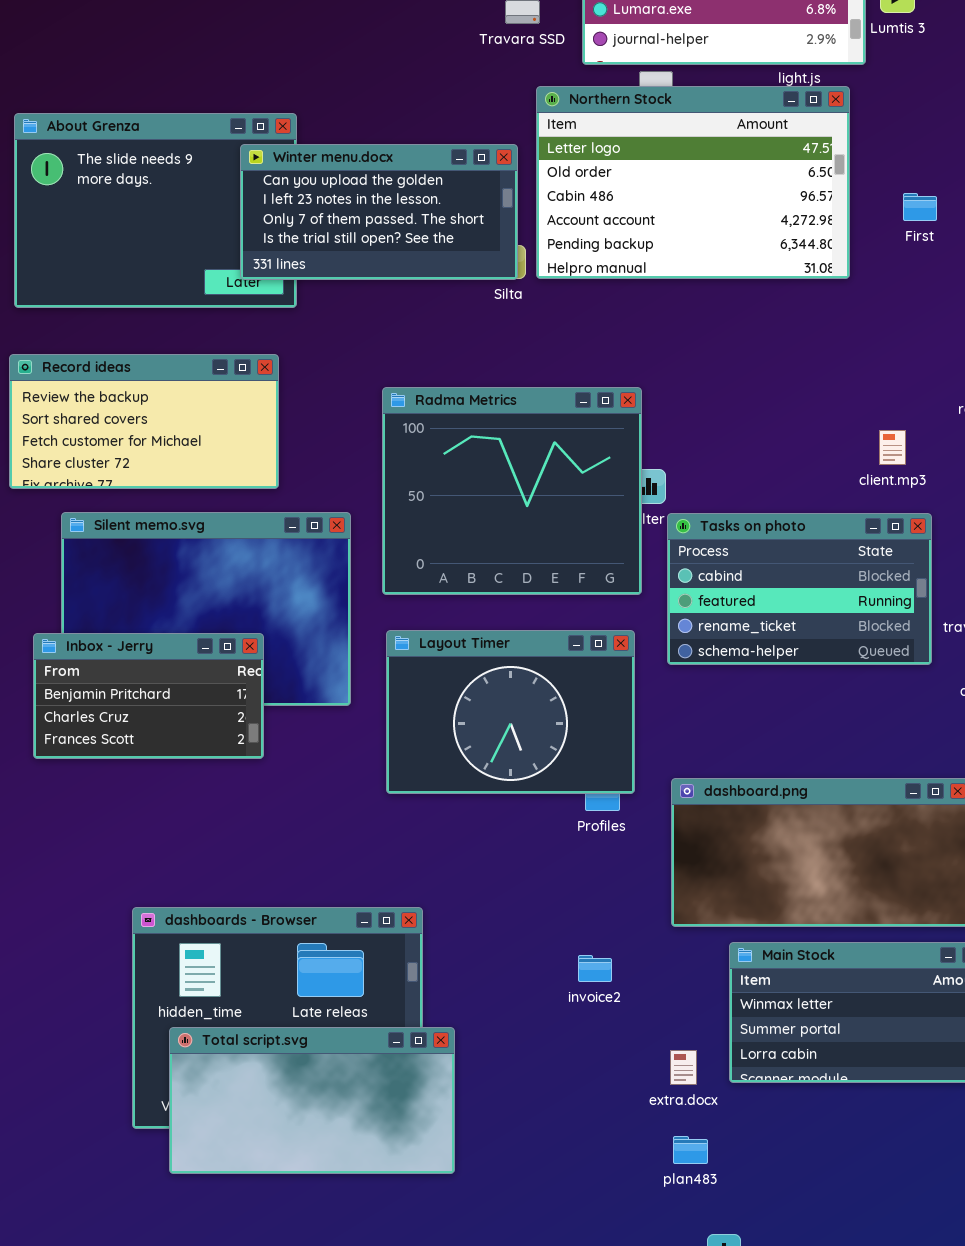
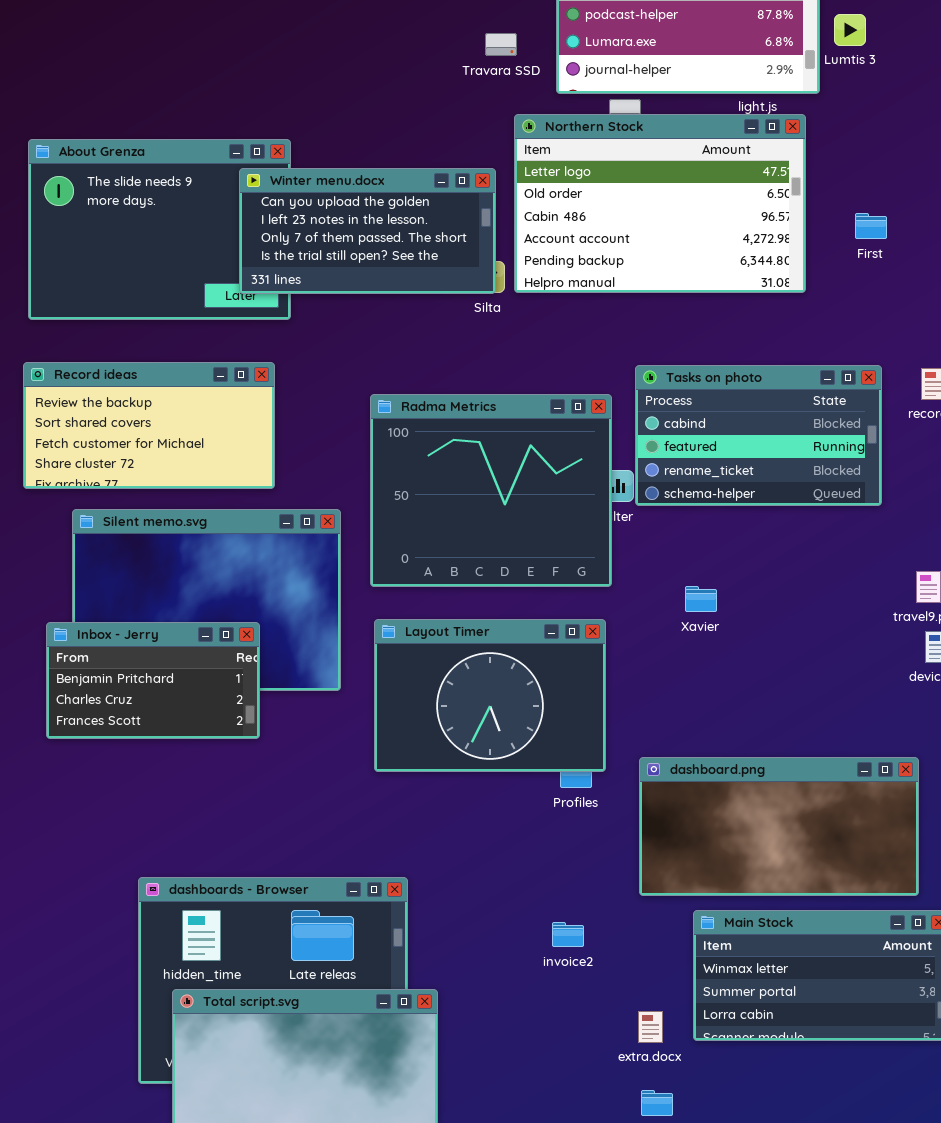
Tasks on photo: [667,513,932,665] -> [635,365,882,506], moved

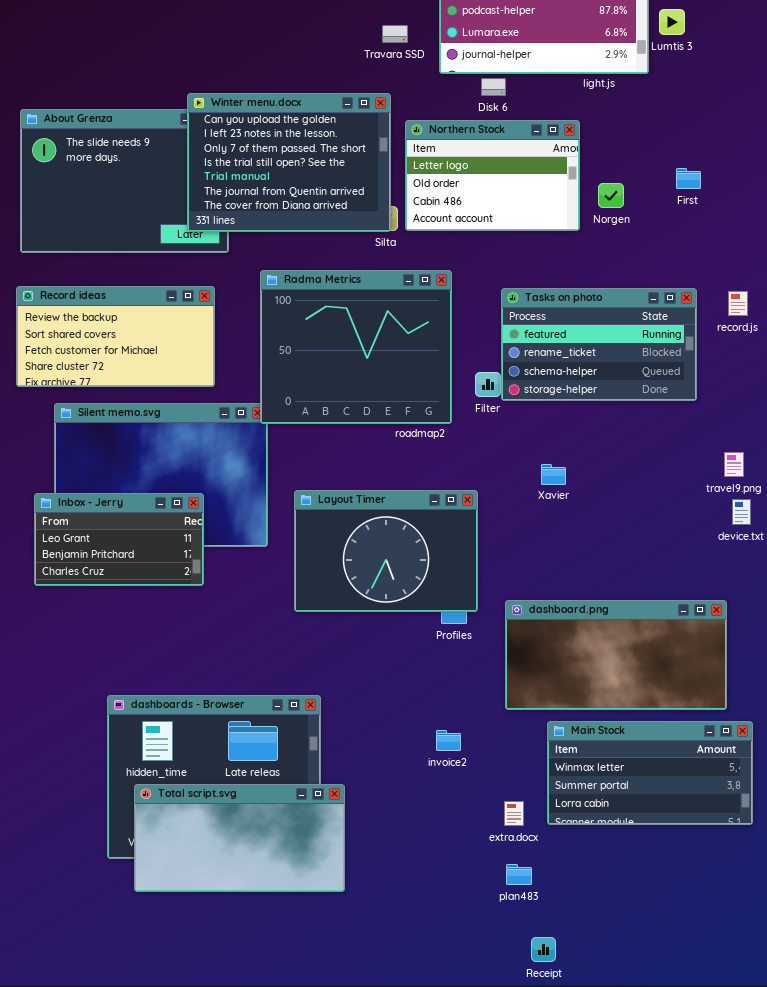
Northern Stock: [514,114,806,293] -> [405,120,580,231], resized
Winter menu.docx: [239,168,496,294] -> [187,93,391,232], resized
Tasks on photo: [635,365,882,506] -> [501,288,697,401], scrolled down 1 row
Radma Metrics: [370,394,612,587] -> [260,270,452,424], moved
Inbox - Jerry: [46,622,260,739] -> [34,493,204,586], scrolled up 1 row

